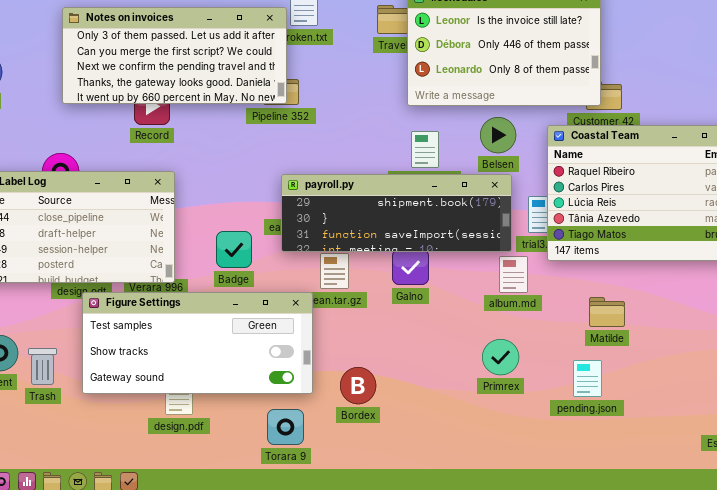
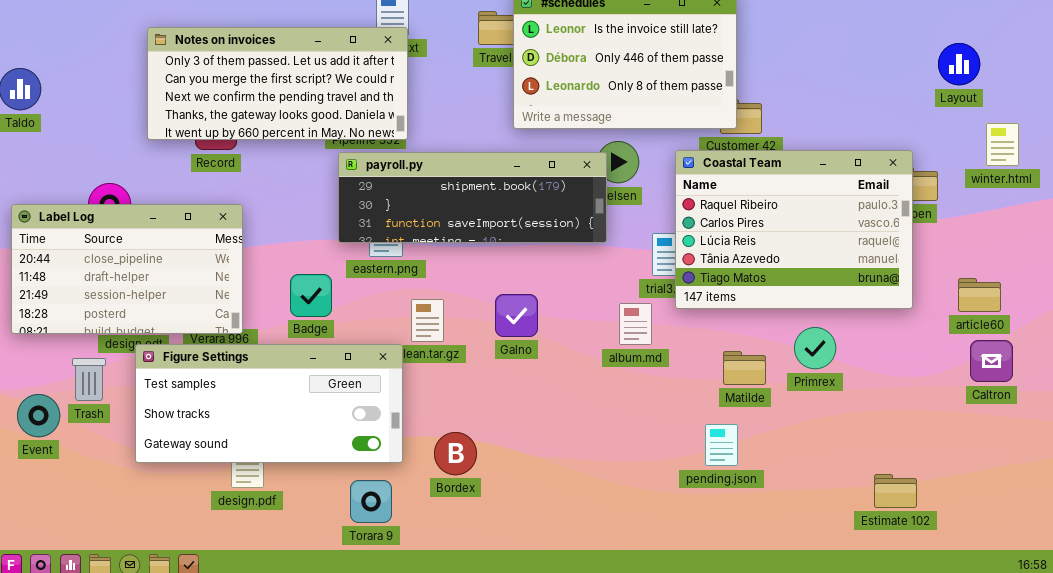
Notes on invoices: [62,7,287,104] -> [147,27,408,140], moved
payroll.py: [281,174,512,252] -> [338,152,607,243], moved
Primrex: [482,339,519,375] -> [794,327,836,369], moved
Trash: [28,348,57,385] -> [72,358,106,401], moved

